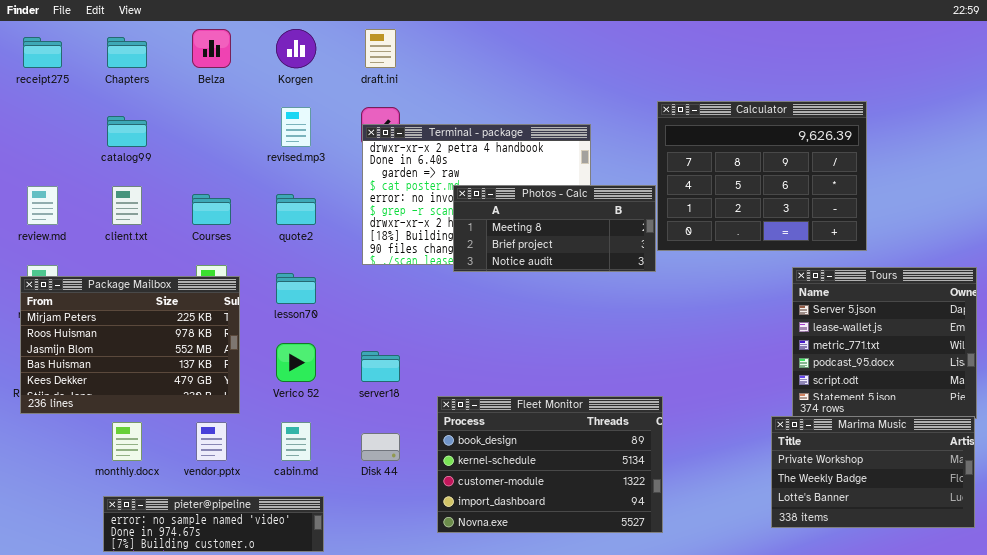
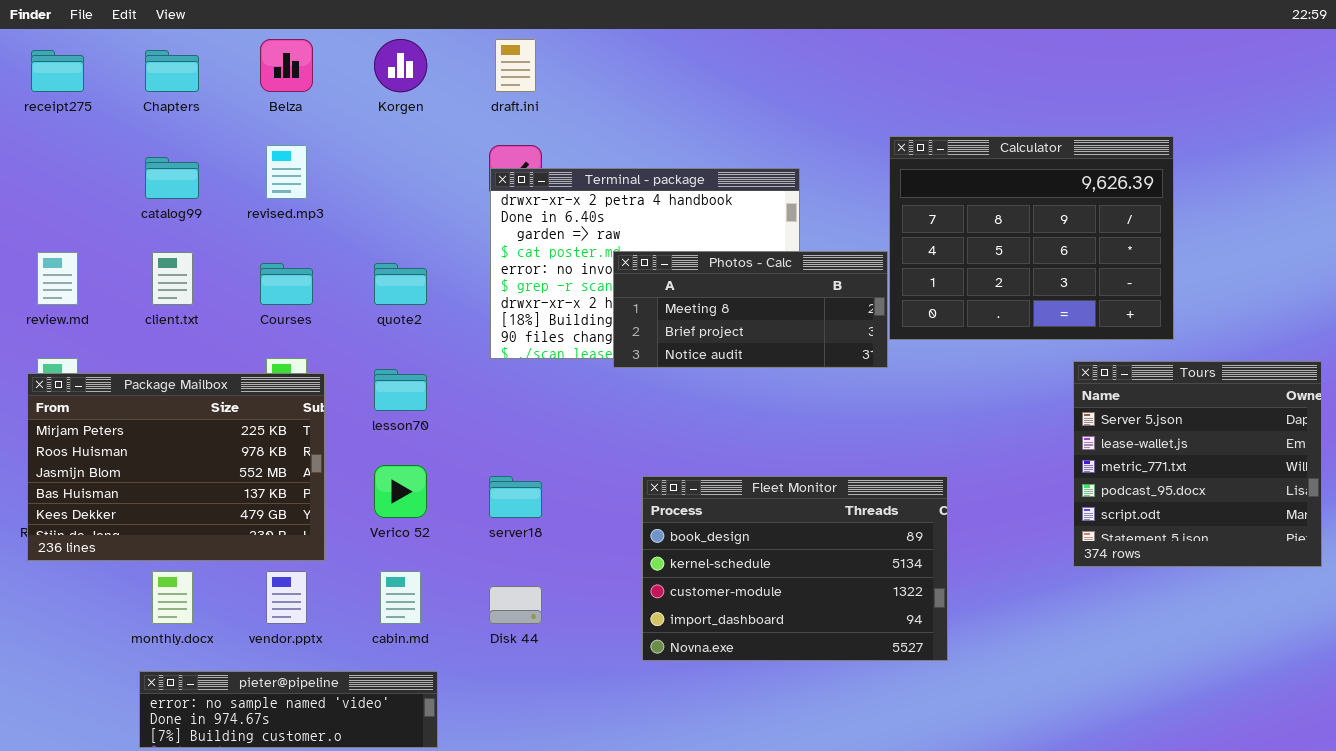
revised.mp3: [281,107,311,147] -> [266,145,307,199], moved
Fleet Monitor: [437,396,663,533] -> [642,476,948,661], moved
Marima Music: [771,416,975,528] -> none, closed

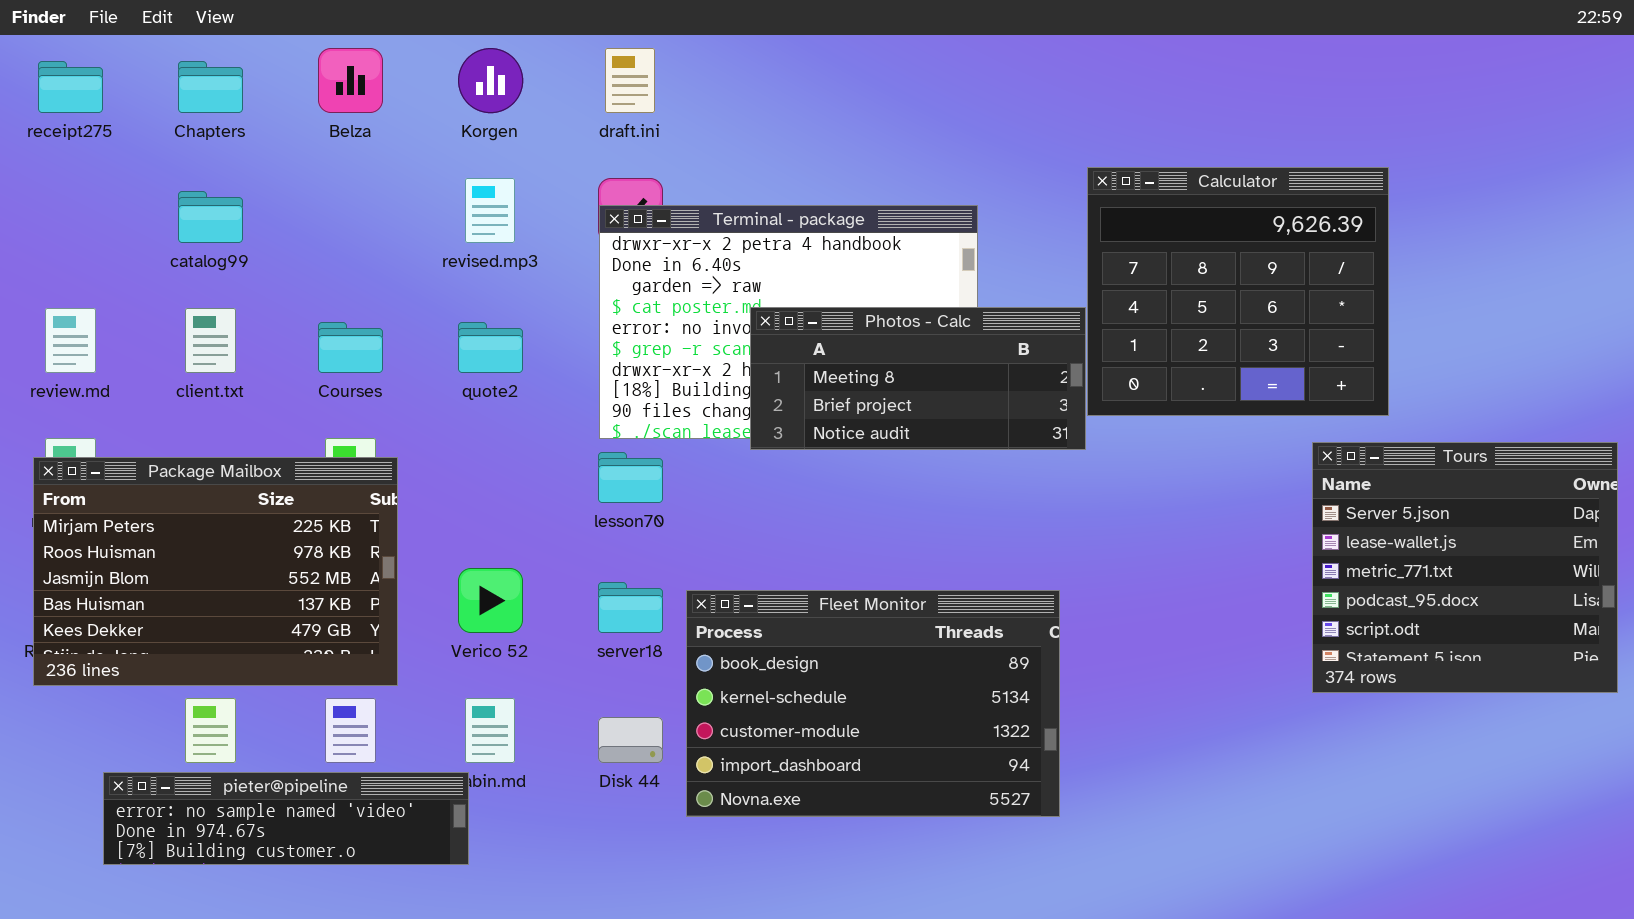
Calculator: [889,136,1174,340] -> [1087,167,1389,416], resized
revised.mp3: [266,145,307,199] -> [465,178,515,243], moved
lesson70: [374,369,427,411] -> [598,452,663,503], moved
Fleet Monitor: [642,476,948,661] -> [686,590,1060,817], moved
pieter@pipeline: [139,671,438,748] -> [103,772,469,865], moved

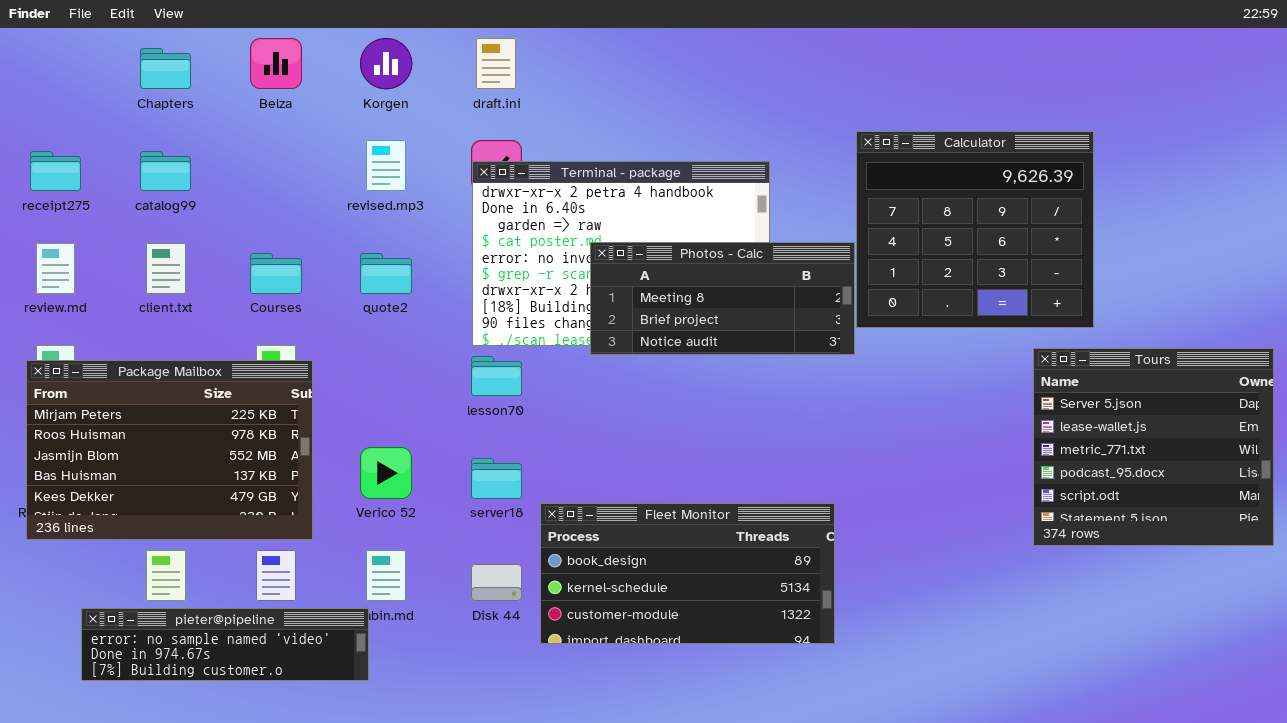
receipt275: [38,61,103,113] -> [30,151,81,191], moved
Fleet Monitor: [686,590,1060,817] -> [540,503,835,644], resized

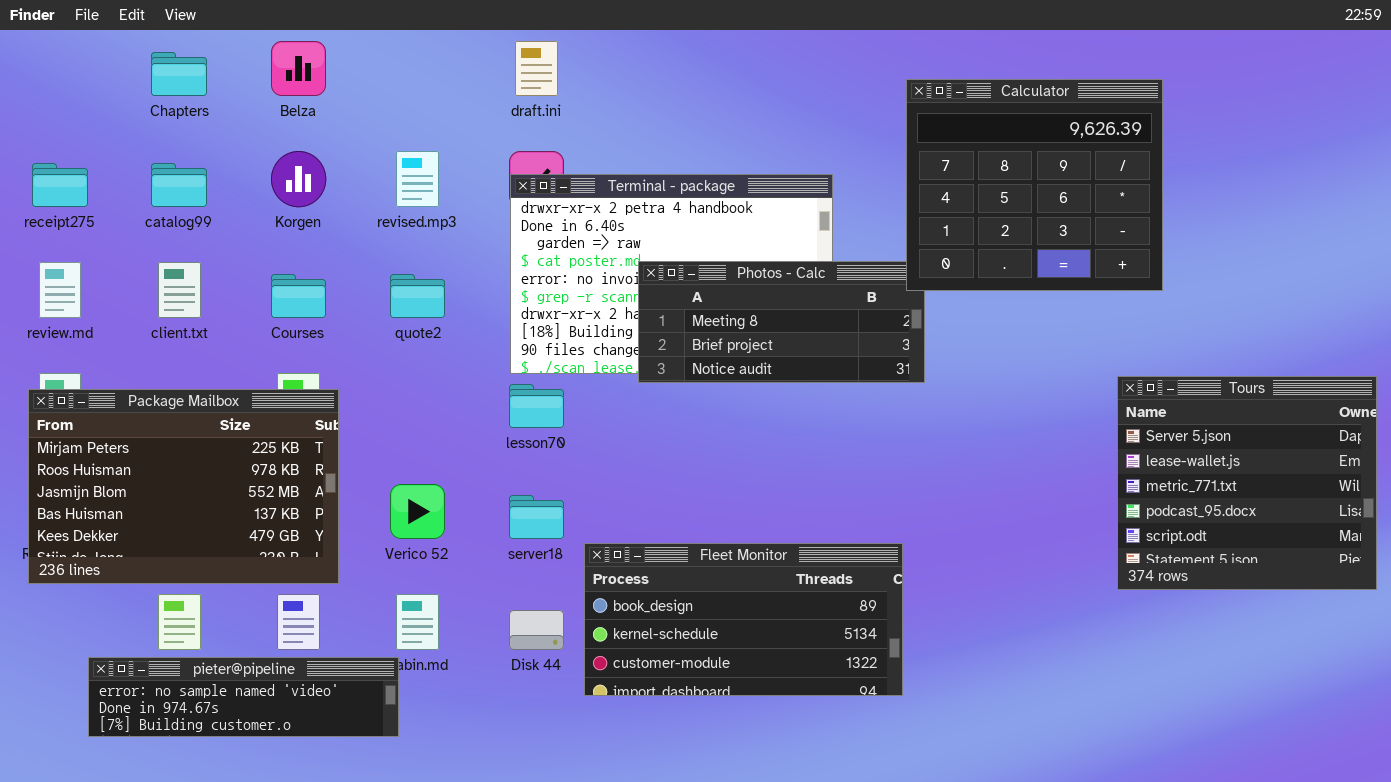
Korgen: [360,38,412,89] -> [271,151,326,207], moved
Calculator: [856,131,1094,328] -> [906,79,1163,291], moved

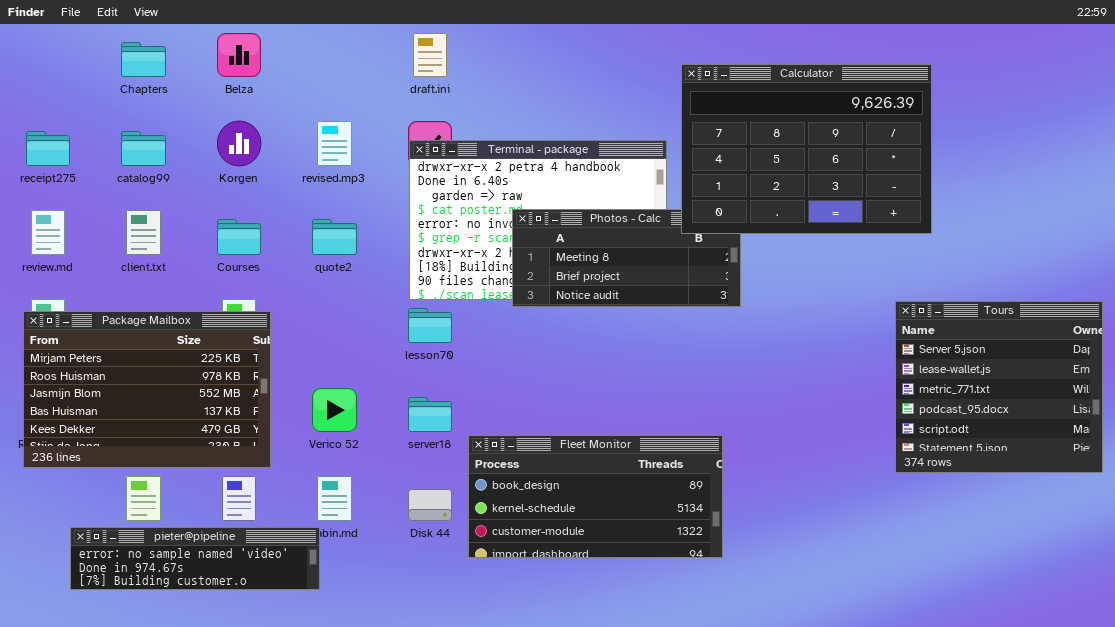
Calculator: [906,79,1163,291] -> [681,64,932,234], resized

